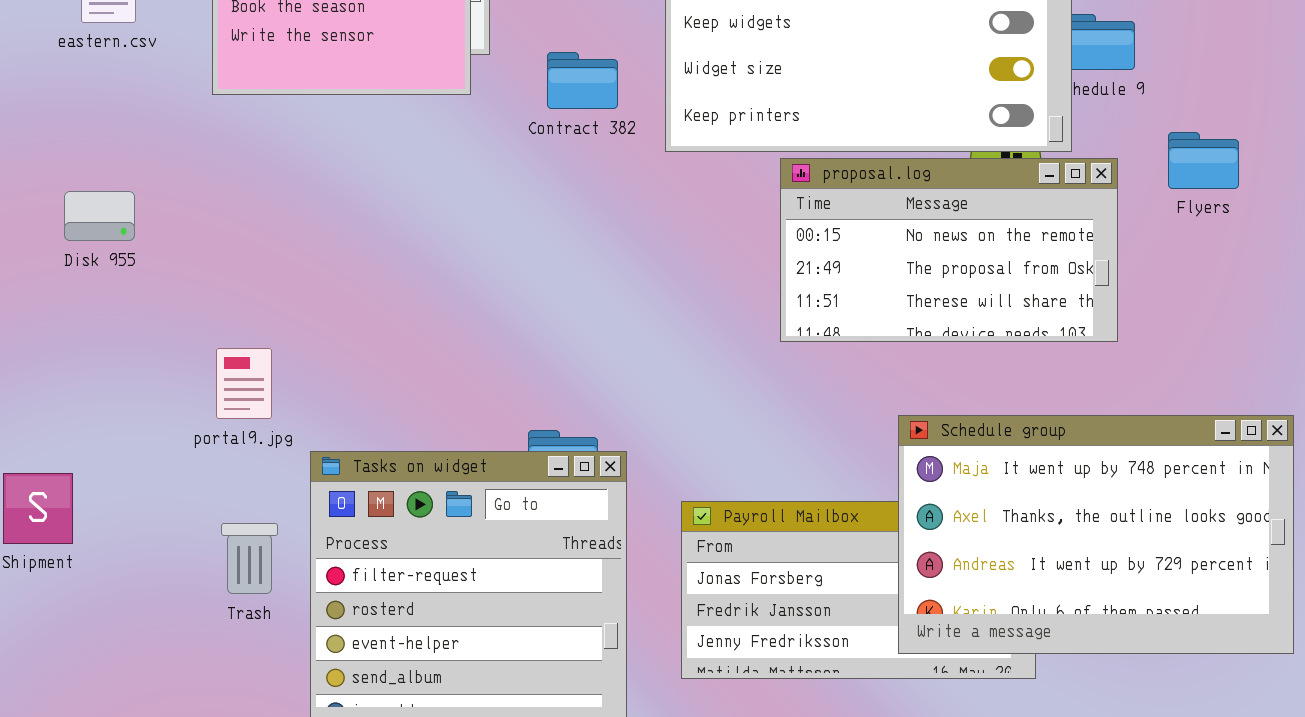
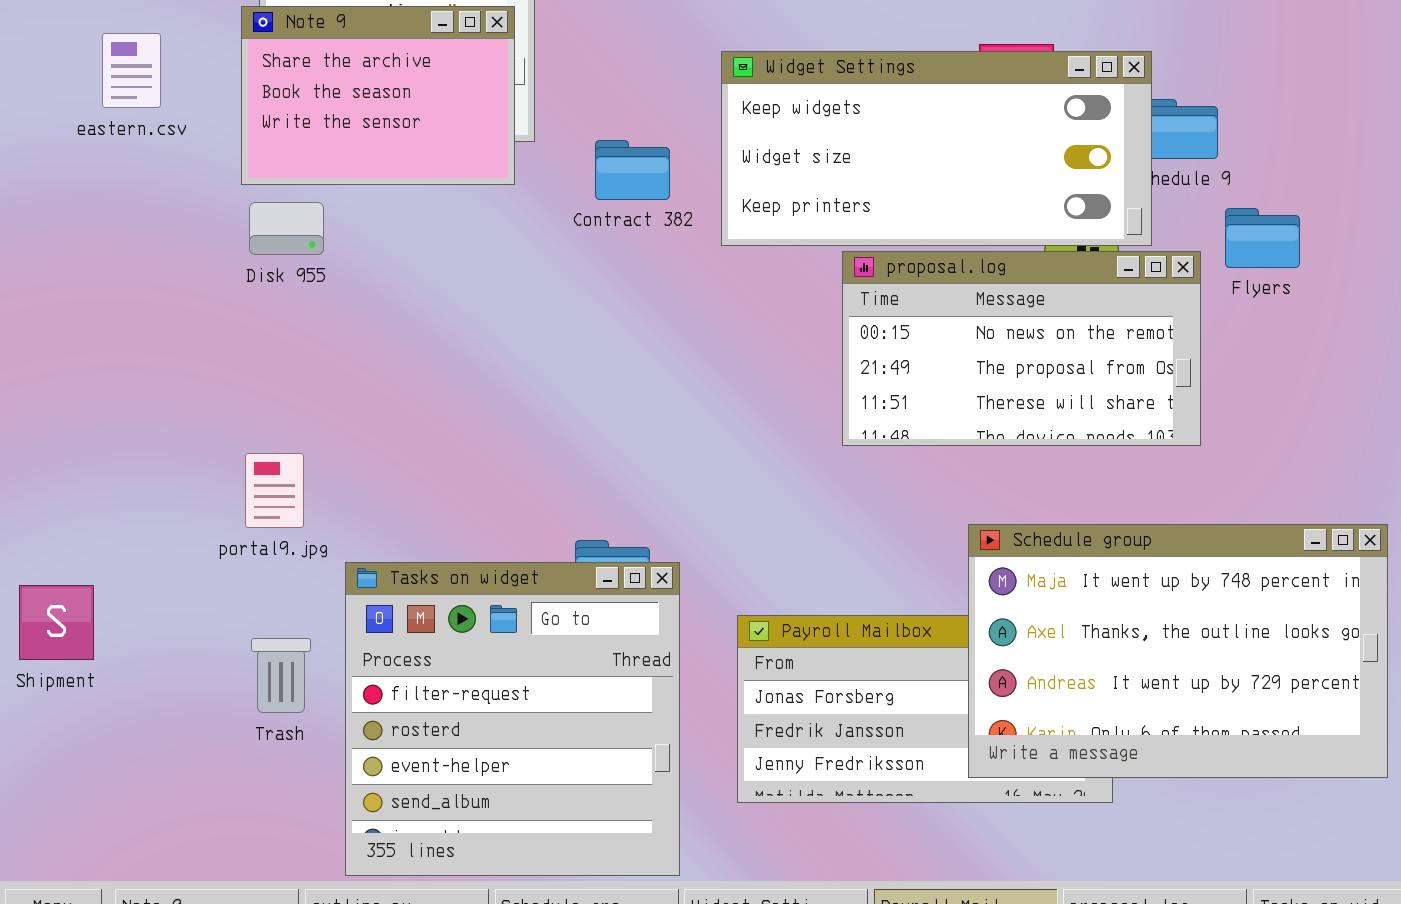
Flyers: [1168,132,1239,189] -> [1225,208,1300,268], moved
Disk 955: [64,191,135,241] -> [249,202,324,255], moved

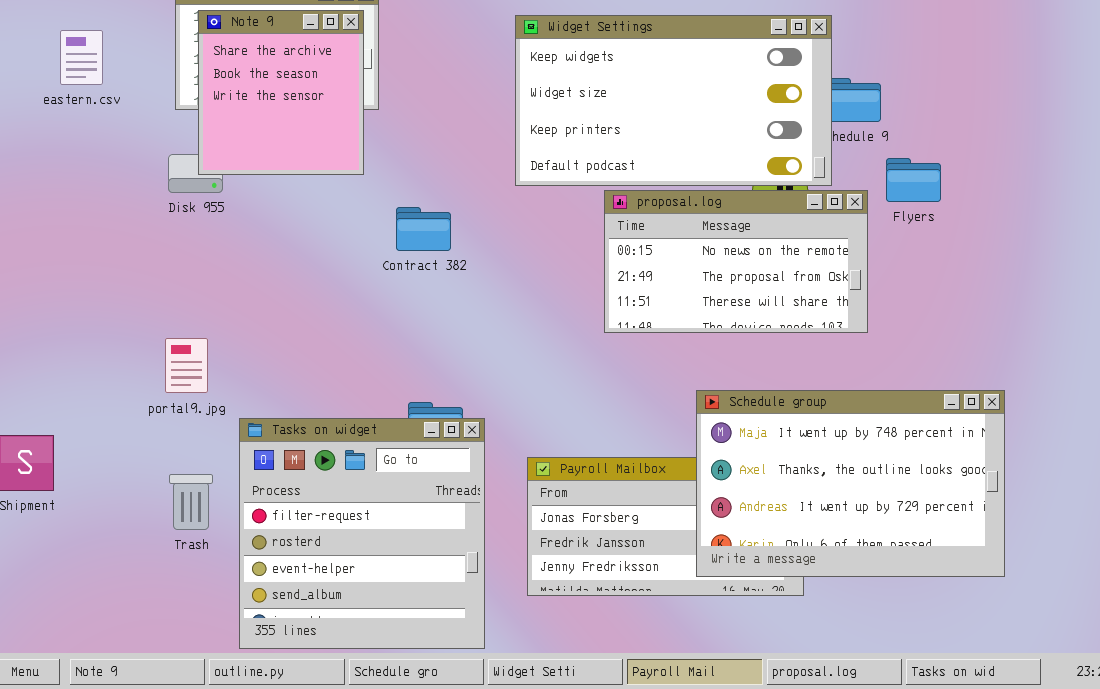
Note 9: [241,6,515,185] -> [198,10,364,175], resized
Widget Settings: [721,51,1152,246] -> [515,15,832,186], resized
Contract 382: [595,140,670,200] -> [396,207,451,251], moved

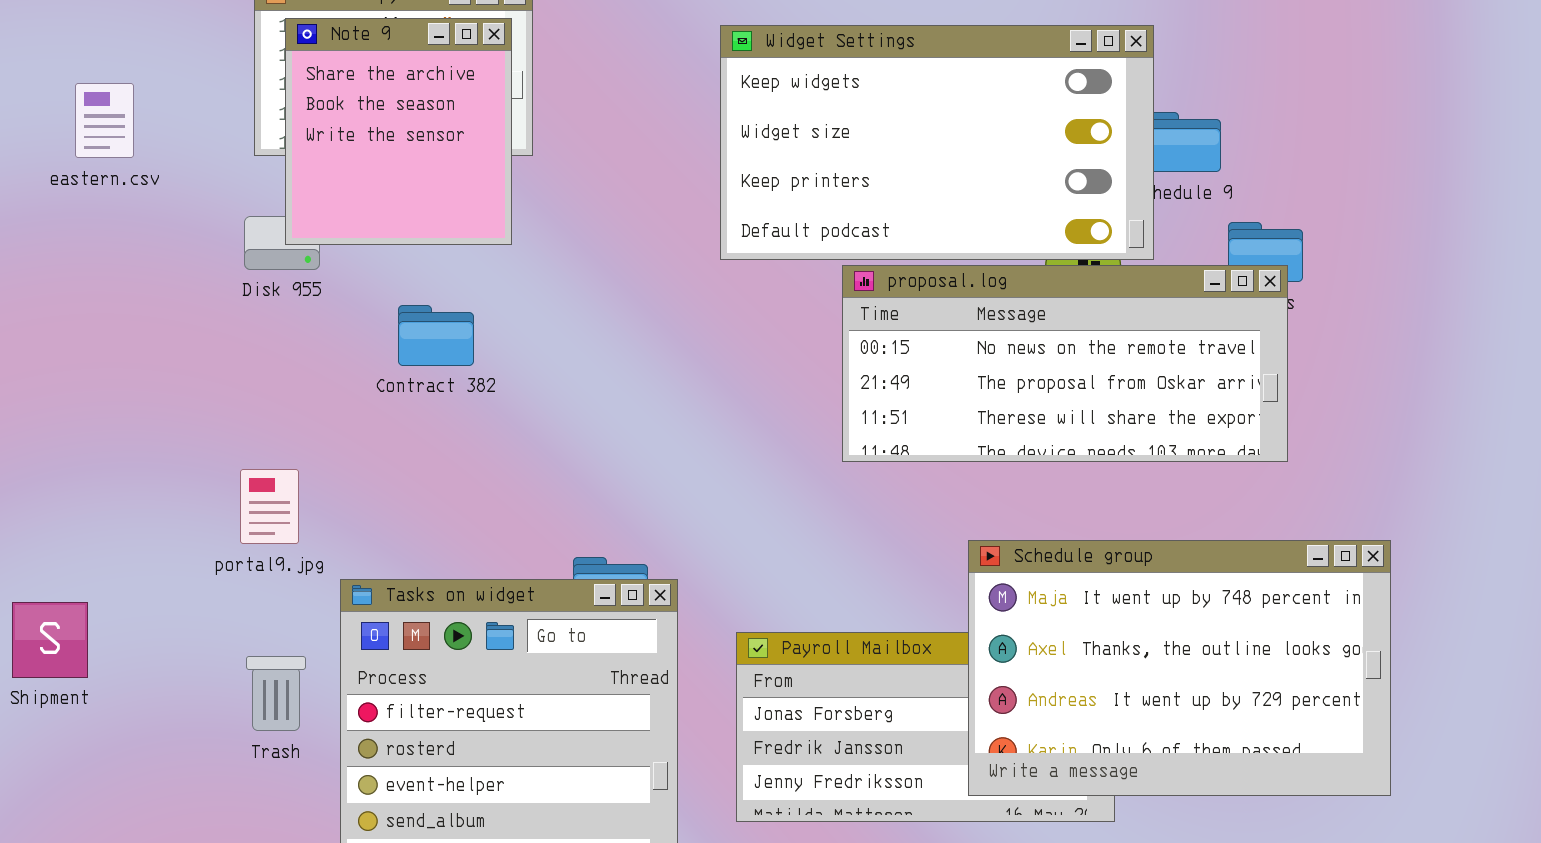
eastern.csv: [60,30,103,85] -> [75,83,134,158], moved
proposal.log: [604,190,868,333] -> [842,265,1288,462], resized
Contract 382: [396,207,451,251] -> [398,305,474,366], moved

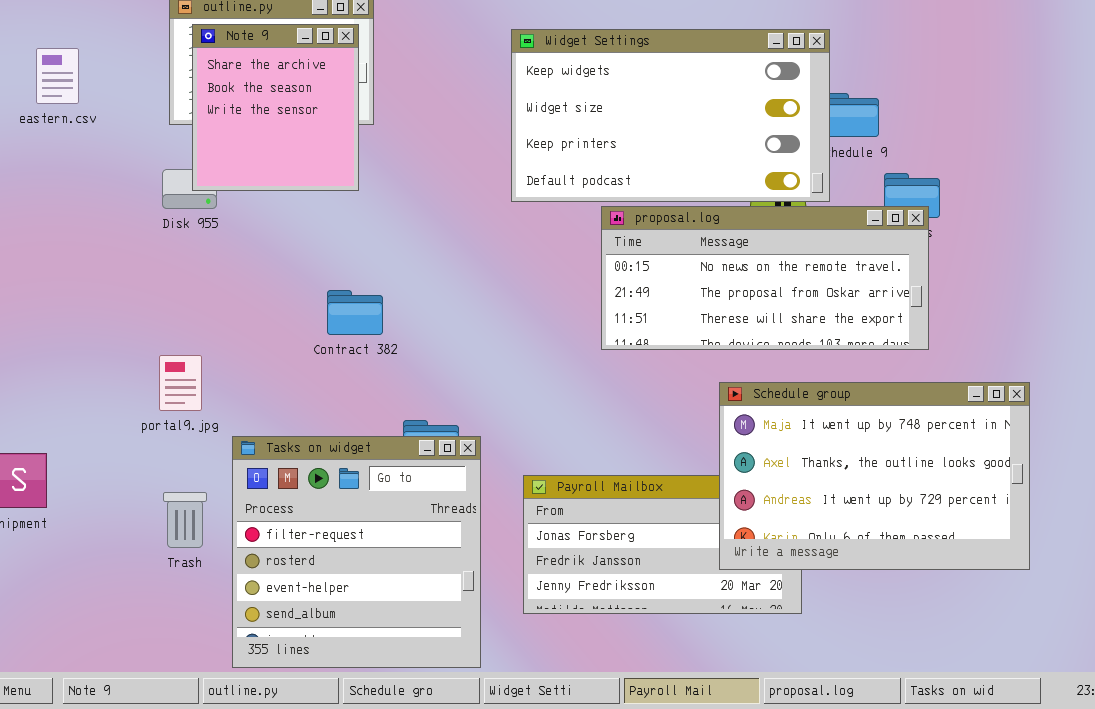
eastern.csv: [75,83,134,158] -> [36,48,79,104], moved
Contract 382: [398,305,474,366] -> [327,290,383,335], moved
Schedule group: [968,540,1391,796] -> [719,382,1030,570], moved

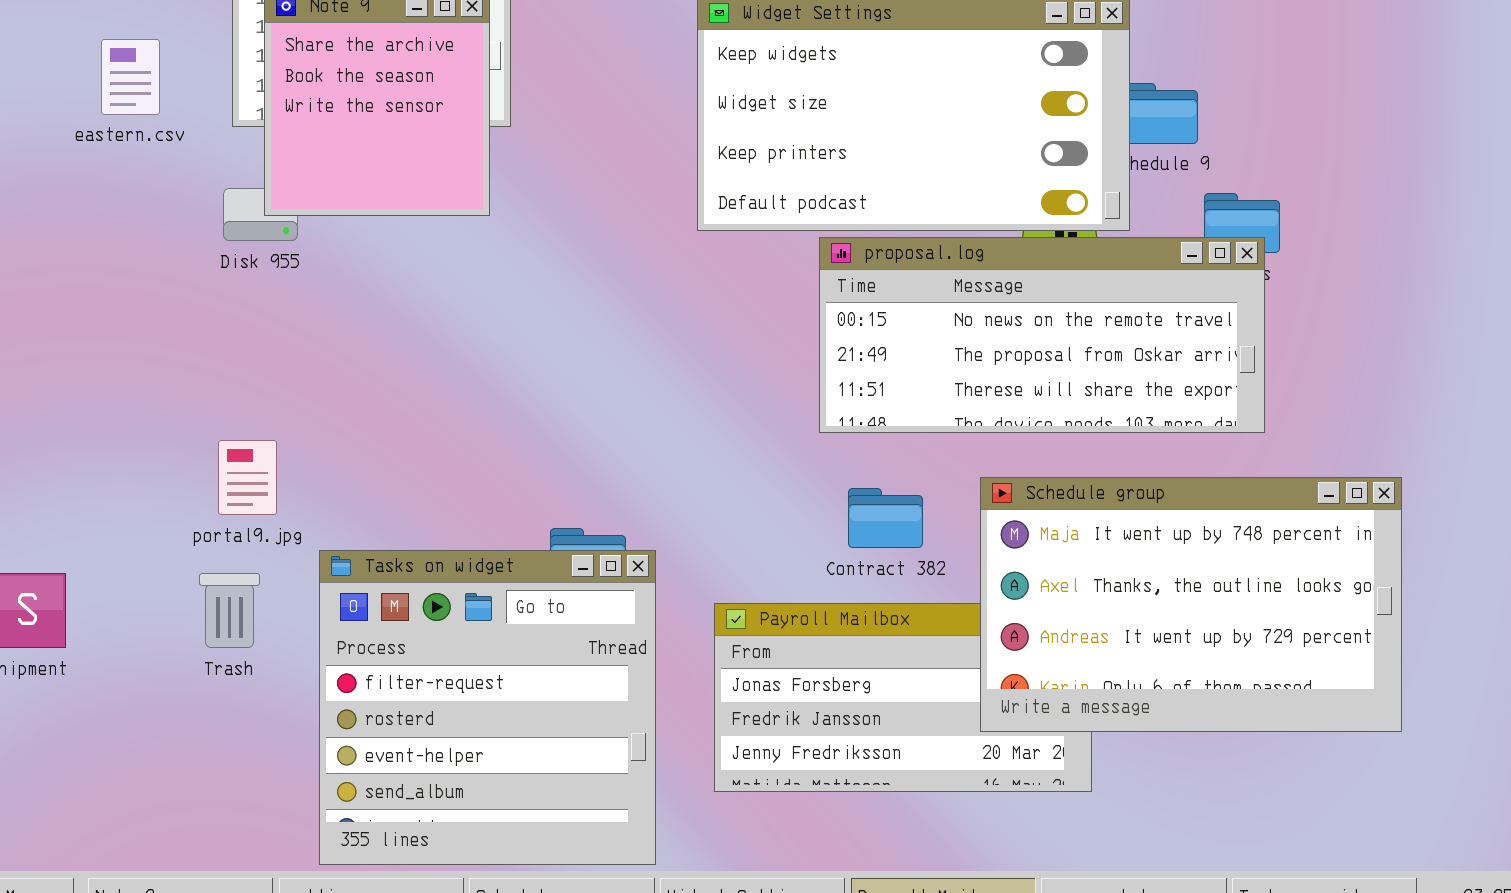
eastern.csv: [36,48,79,104] -> [101,39,160,115], moved
Contract 382: [327,290,383,335] -> [848,488,923,548], moved
Trash: [163,492,207,548] -> [199,573,260,648], moved

